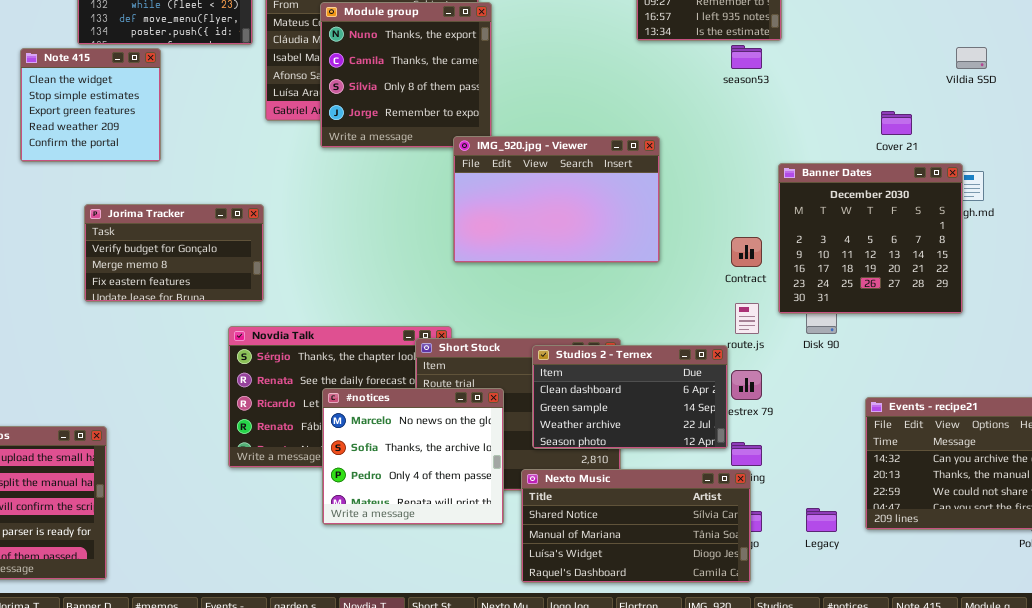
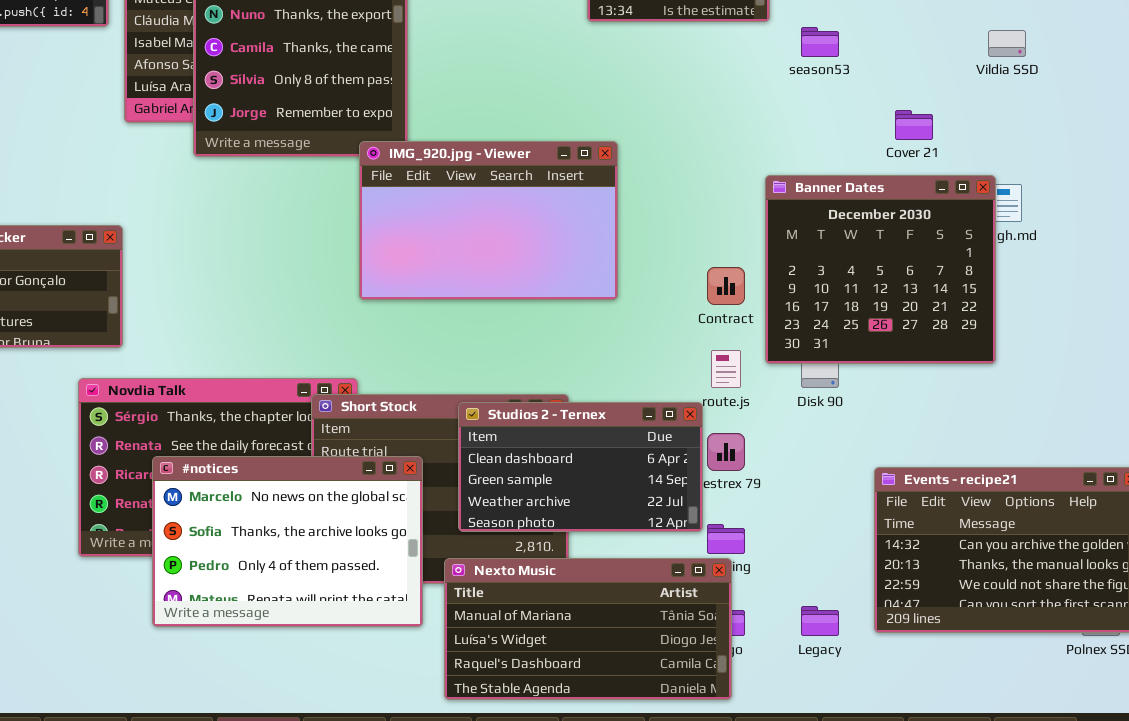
season53: [731,45,762,69] -> [801,27,839,57], moved
#notices: [322,388,504,525] -> [152,456,423,627], resized
Nexto Music: [521,469,751,583] -> [444,558,732,700], scrolled down 1 row

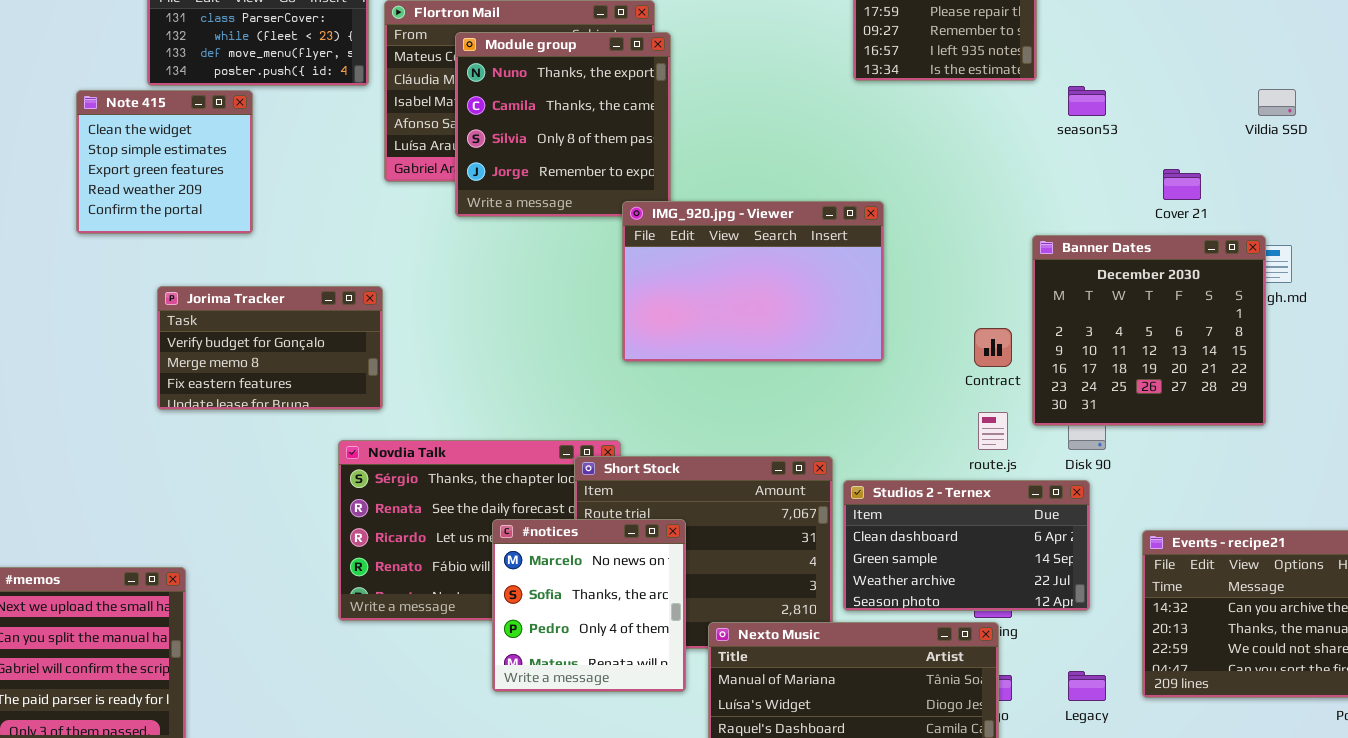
Studios 2 - Ternex: [458,402,703,532] -> [843,480,1090,611], moved
#notices: [152,456,423,627] -> [492,519,686,692], resized

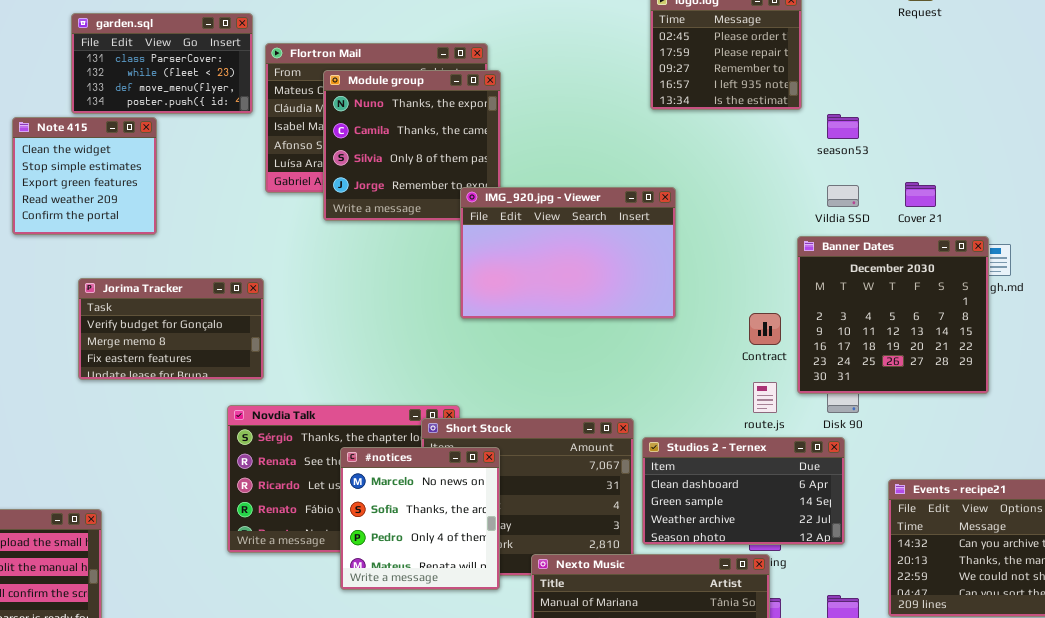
Vildia SSD: [1258,89,1296,116] -> [827,185,859,207], moved
IMG_920.jpg - Viewer: [622,201,884,362] -> [460,187,676,319], moved
#notices: [492,519,686,692] -> [340,447,500,590], moved

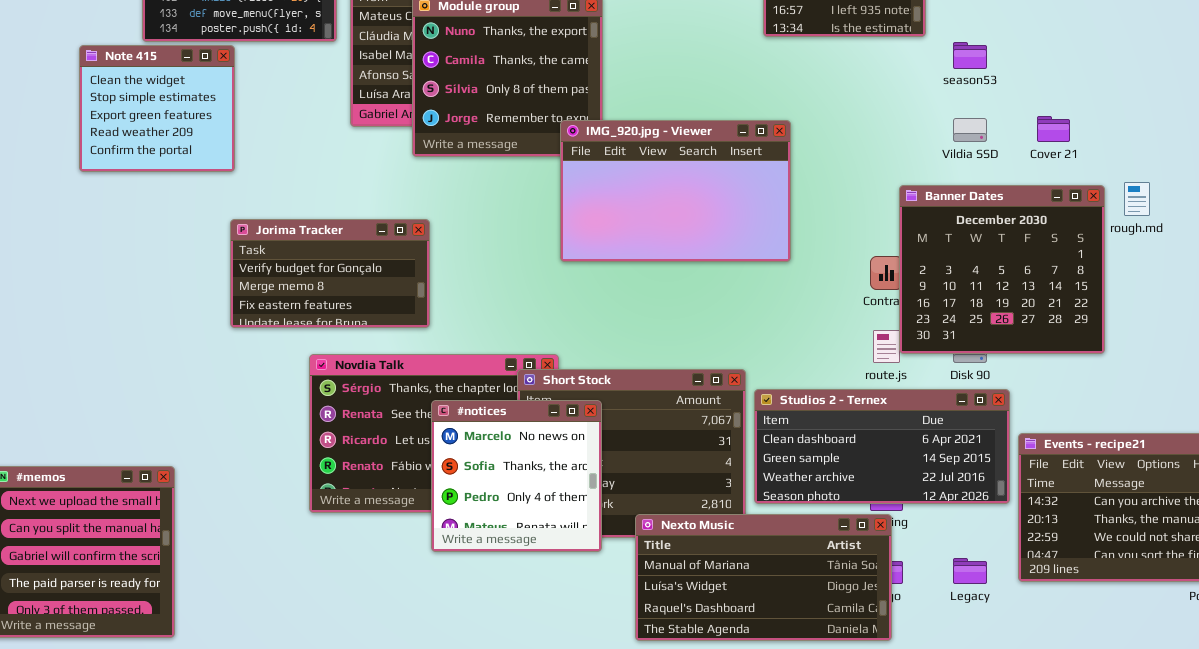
Banner Dates: [797,236,989,394] -> [899,185,1105,354], moved
Jorima Tracker: [78,278,264,380] -> [230,219,430,328], moved
Studios 2 - Ternex: [642,437,845,545] -> [754,389,1010,504], resized

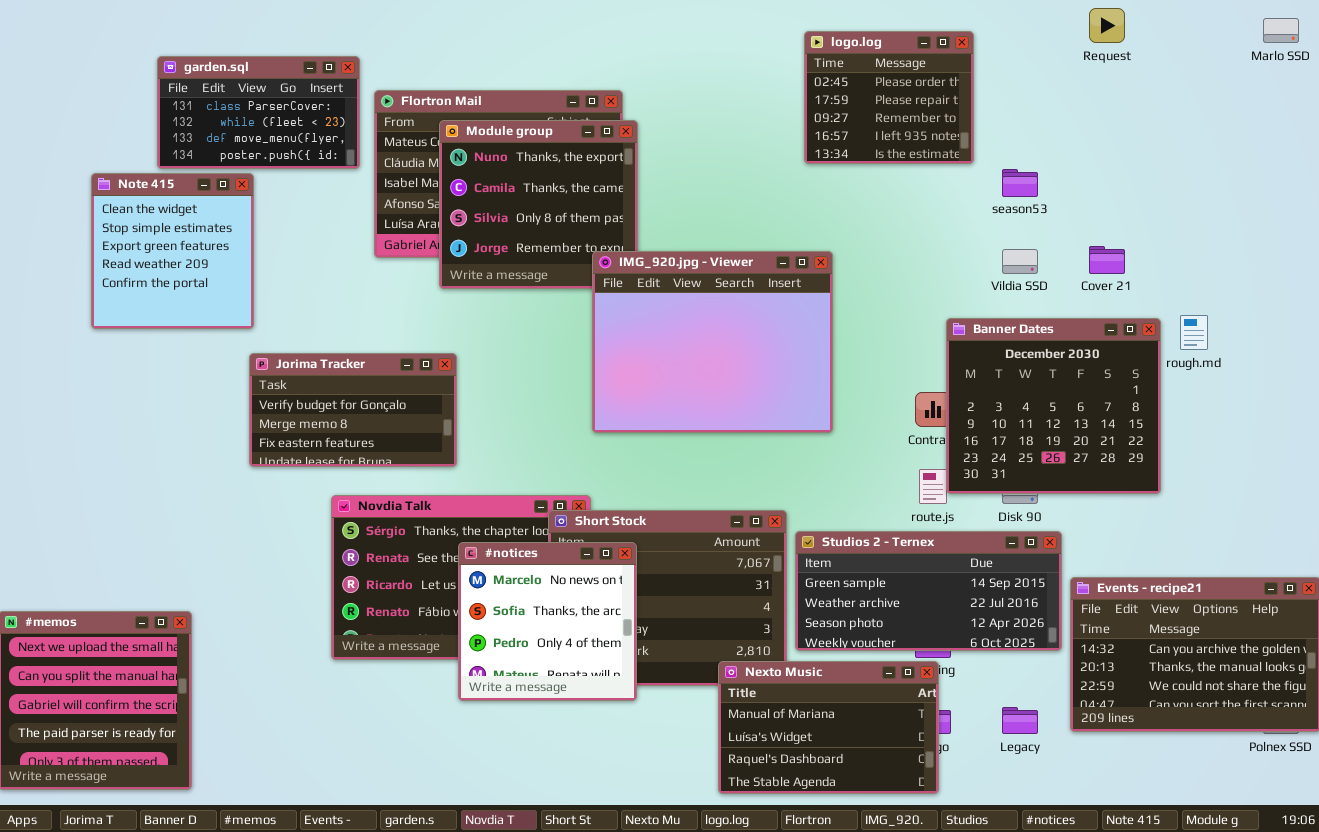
Note 415: [79,45,235,172] -> [91,173,254,329], resized
IMG_920.jpg - Viewer: [560,120,791,262] -> [592,251,833,433], resized
Studios 2 - Ternex: [754,389,1010,504] -> [795,531,1062,651], scrolled down 1 row
Nexto Music: [635,514,892,641] -> [718,661,939,794], resized

